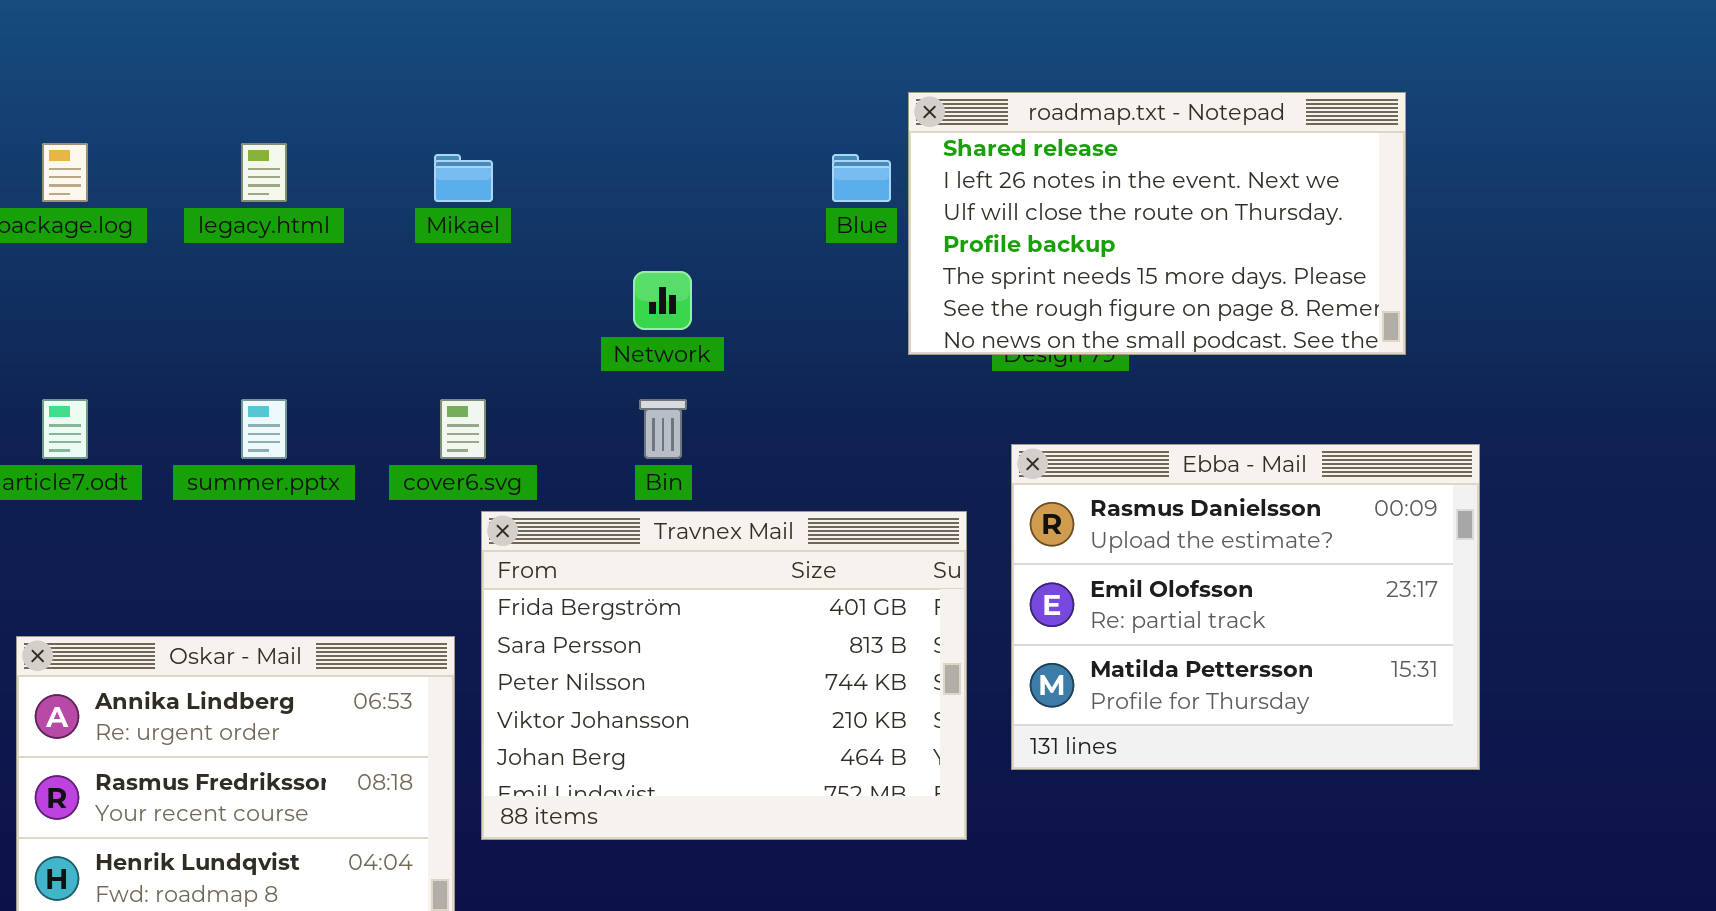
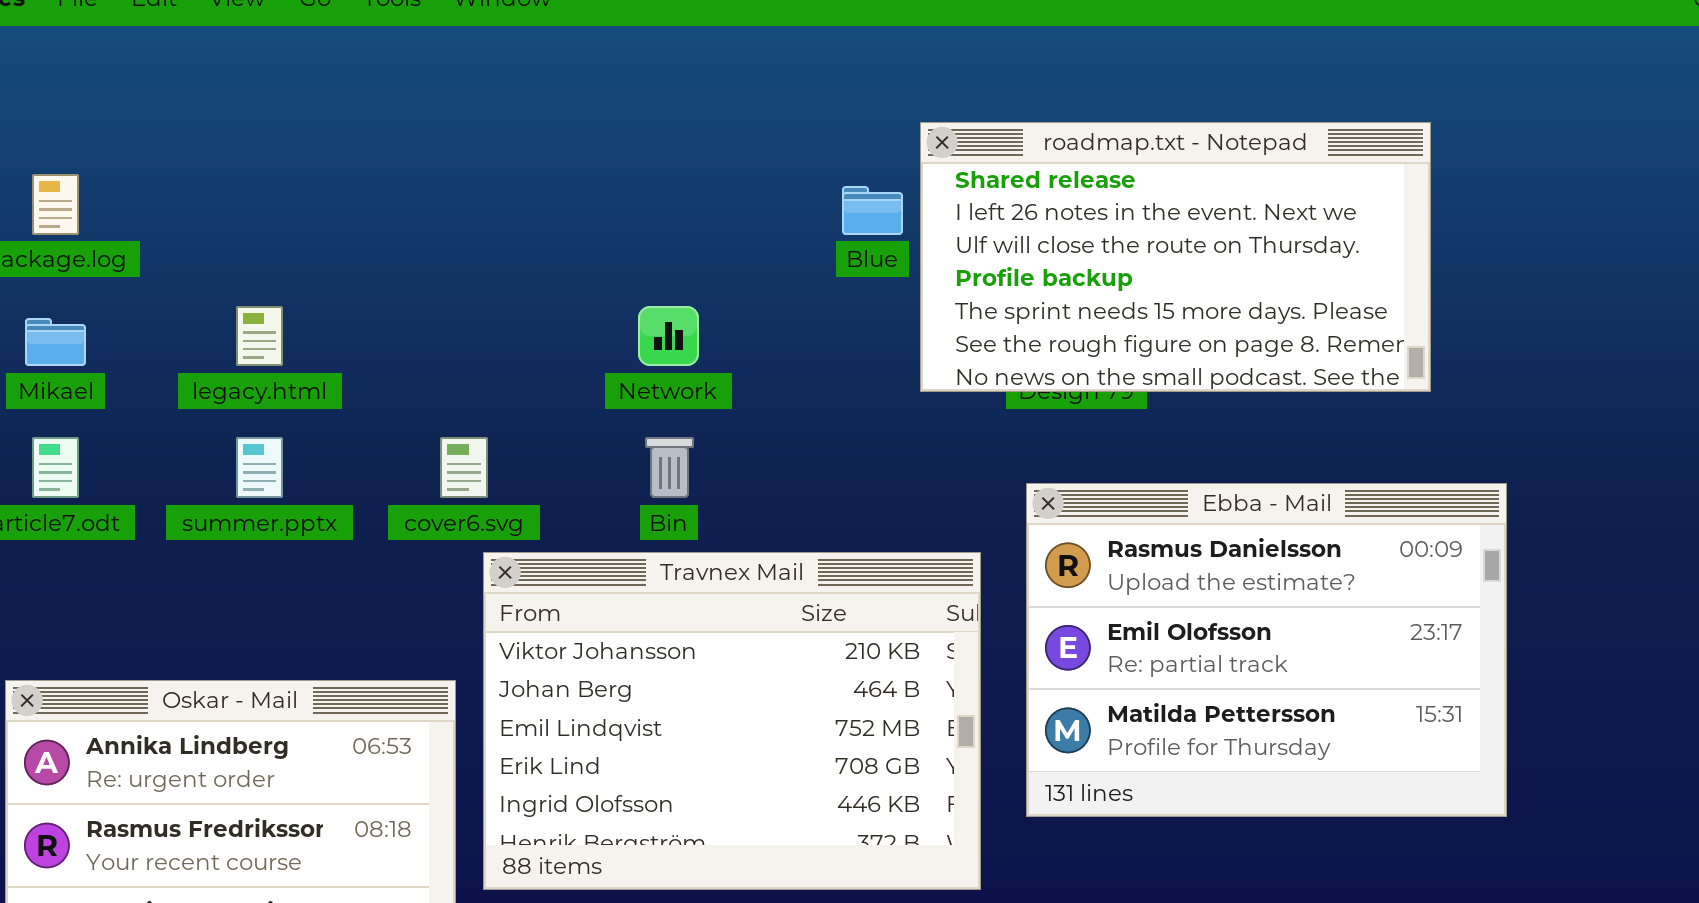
legacy.html: [241,143,287,202] -> [236,306,283,366], moved
Mikael: [434,154,493,202] -> [25,318,86,366], moved
Travnex Mail: [481,511,967,840] -> [483,552,981,890], scrolled down 3 rows

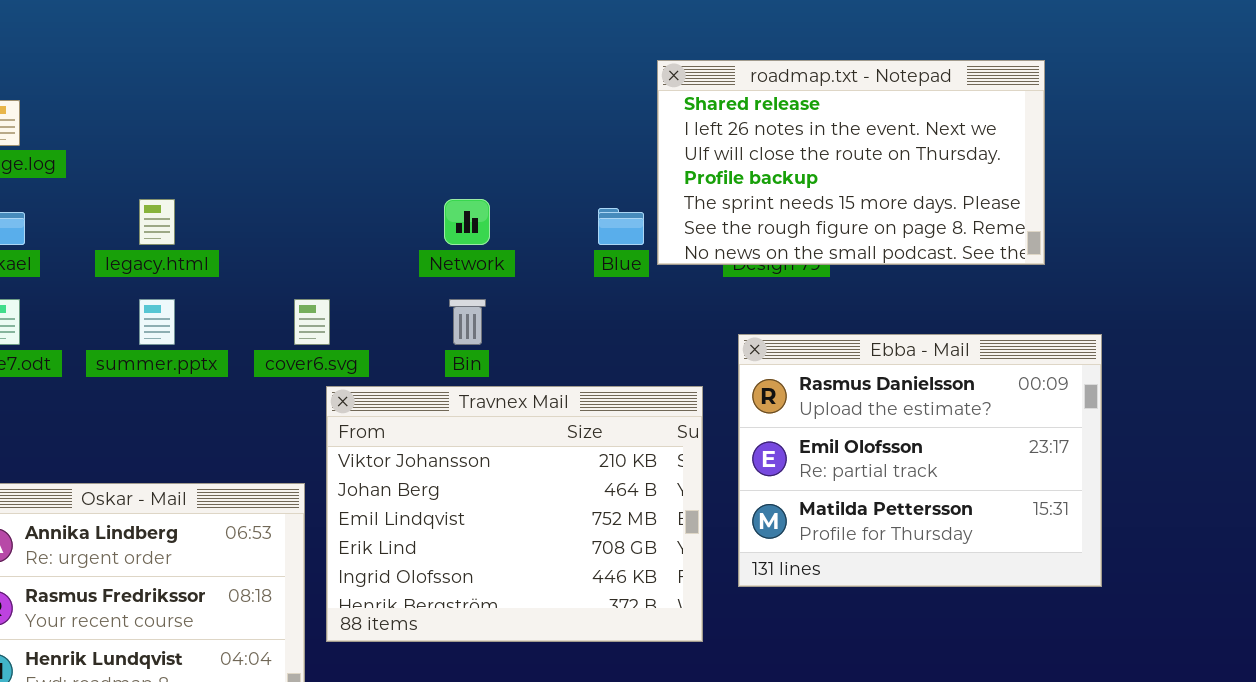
Blue: [842,186,903,235] -> [598,208,644,245], moved

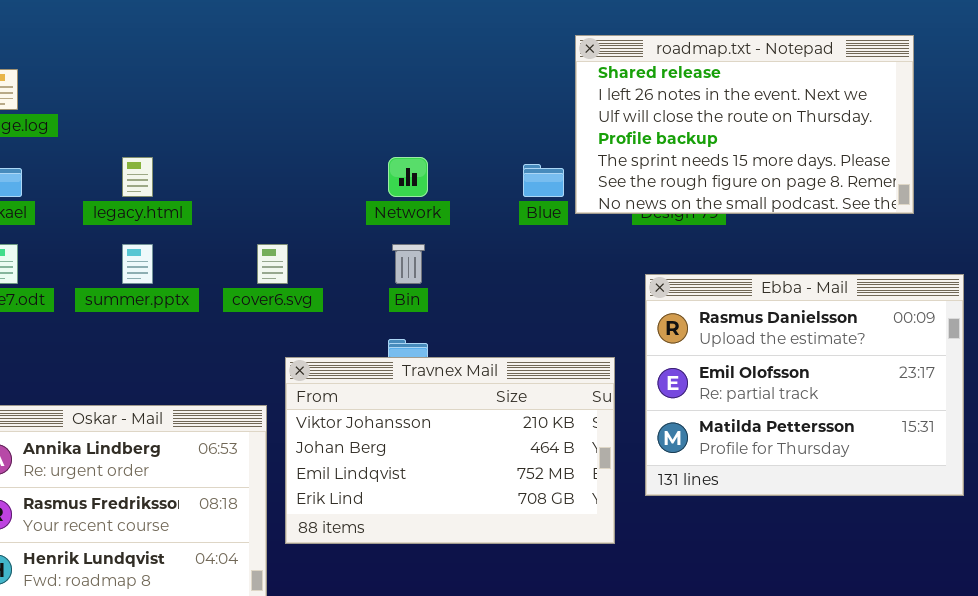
Travnex Mail: [326,386,703,642] -> [285,357,615,544], resized

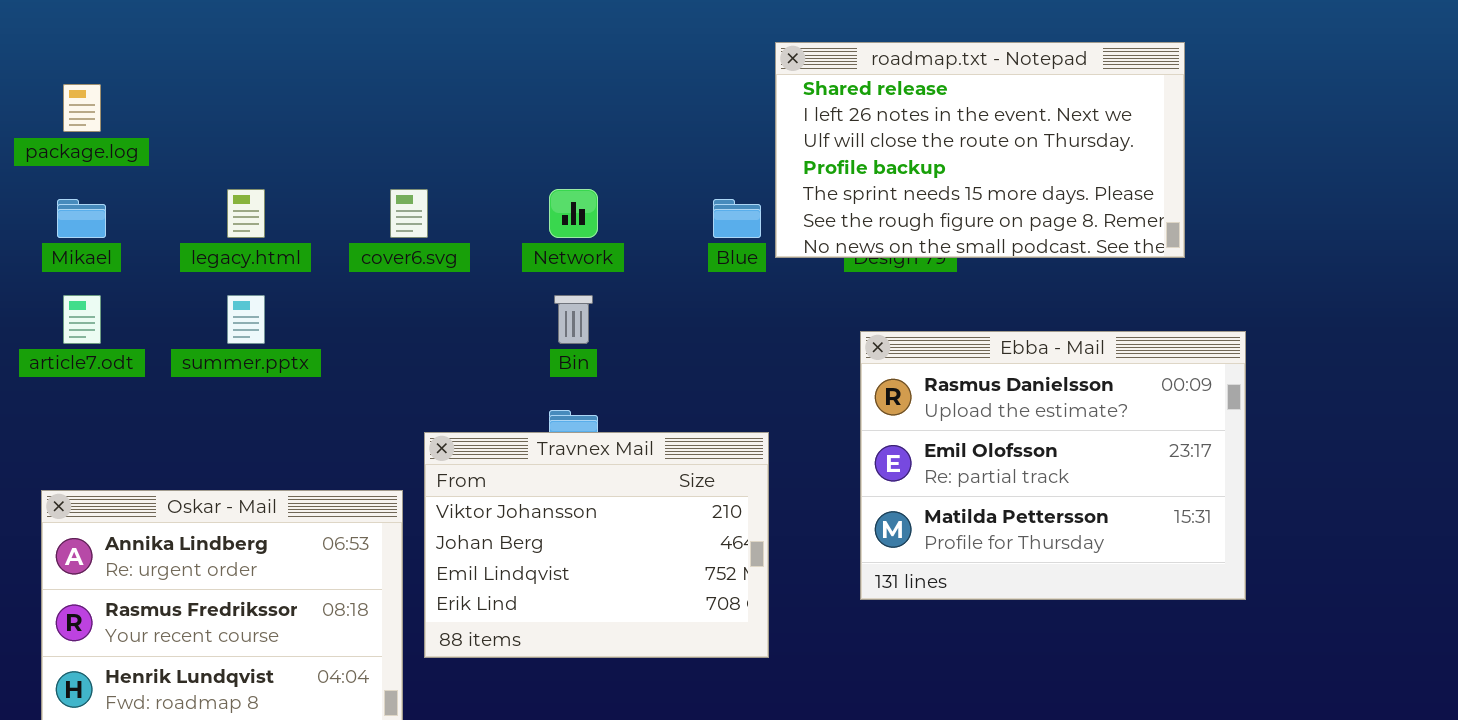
cover6.svg: [257,244,288,284] -> [390,189,428,238], moved
Travnex Mail: [285,357,615,544] -> [424,432,769,658], resized

